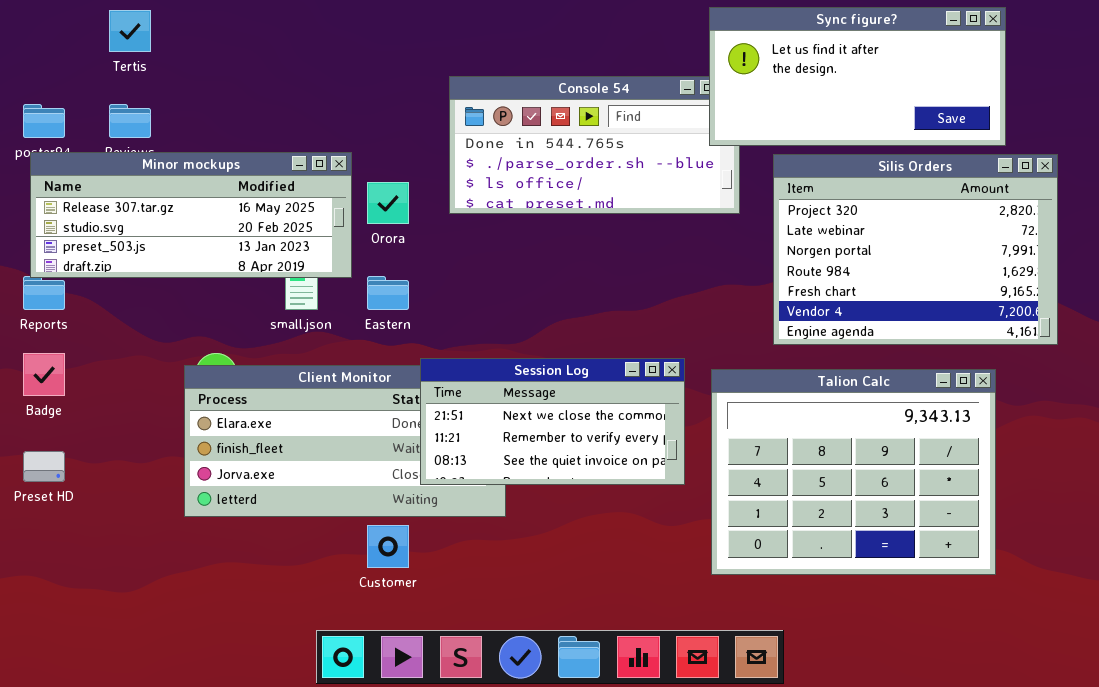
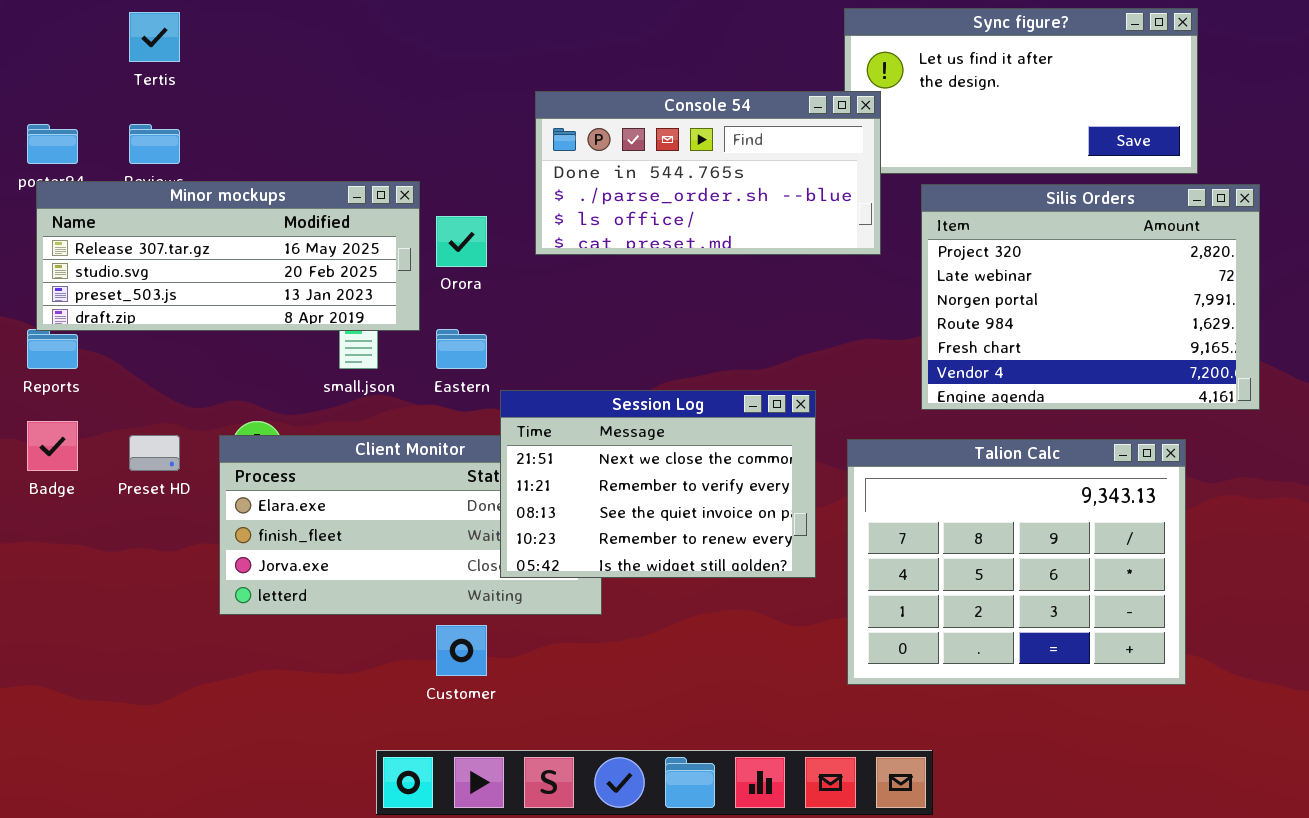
Console 54: [449,76,740,214] -> [535,91,881,255], raised
Session Log: [420,358,685,485] -> [500,390,816,578], resized
Preset HD: [23,451,65,482] -> [129,435,180,471], moved

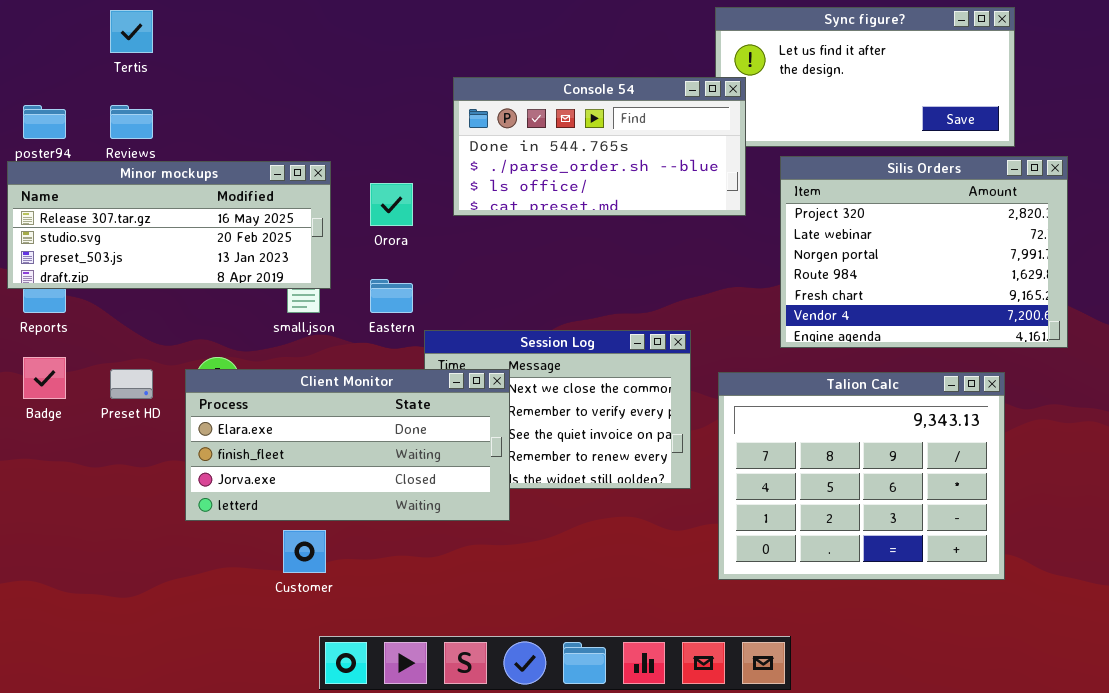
Minor mockups: [36,181,420,331] -> [7,161,331,289], moved
Client Monitor: [219,435,602,615] -> [185,369,510,521], raised
Customer: [436,625,487,676] -> [283,530,326,573], moved

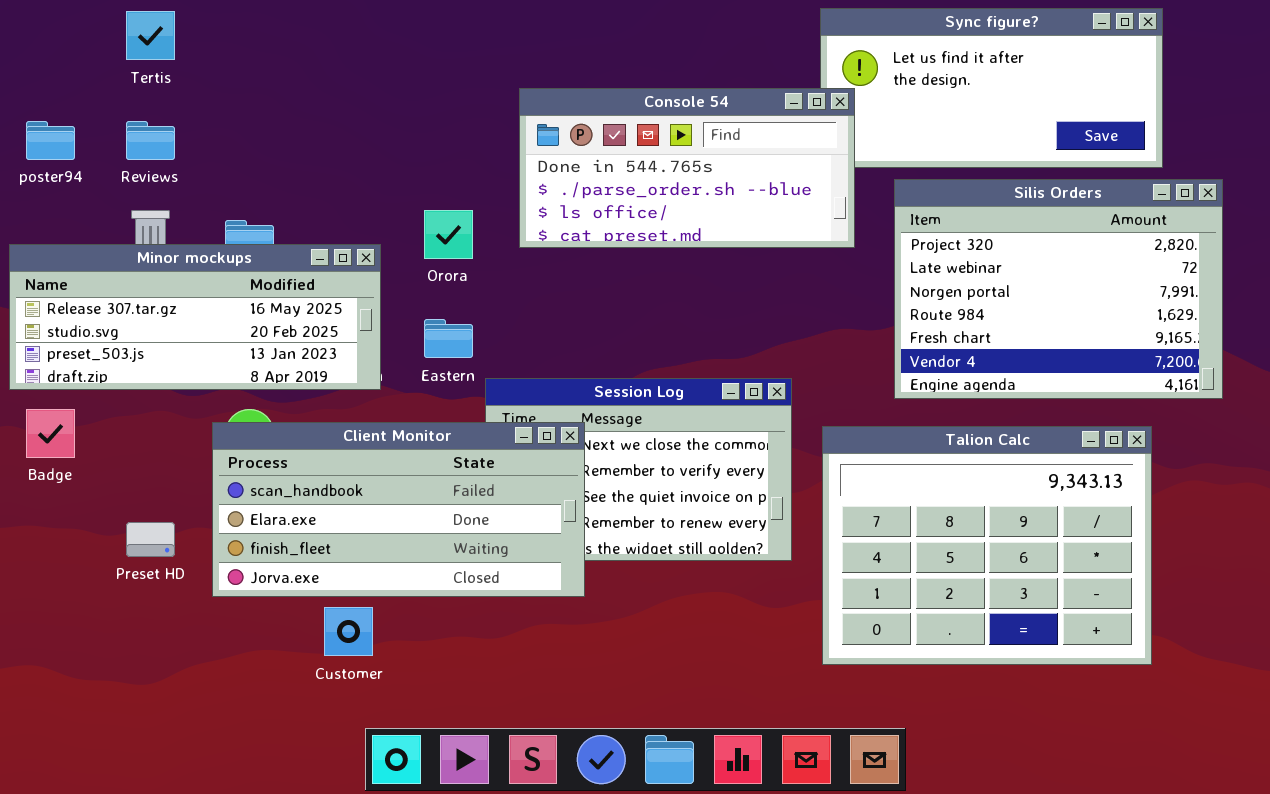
Minor mockups: [7,161,331,289] -> [9,244,381,390], moved
Preset HD: [110,369,153,399] -> [126,522,175,557], moved
Client Monitor: [185,369,510,521] -> [212,422,585,597], scrolled up 1 row

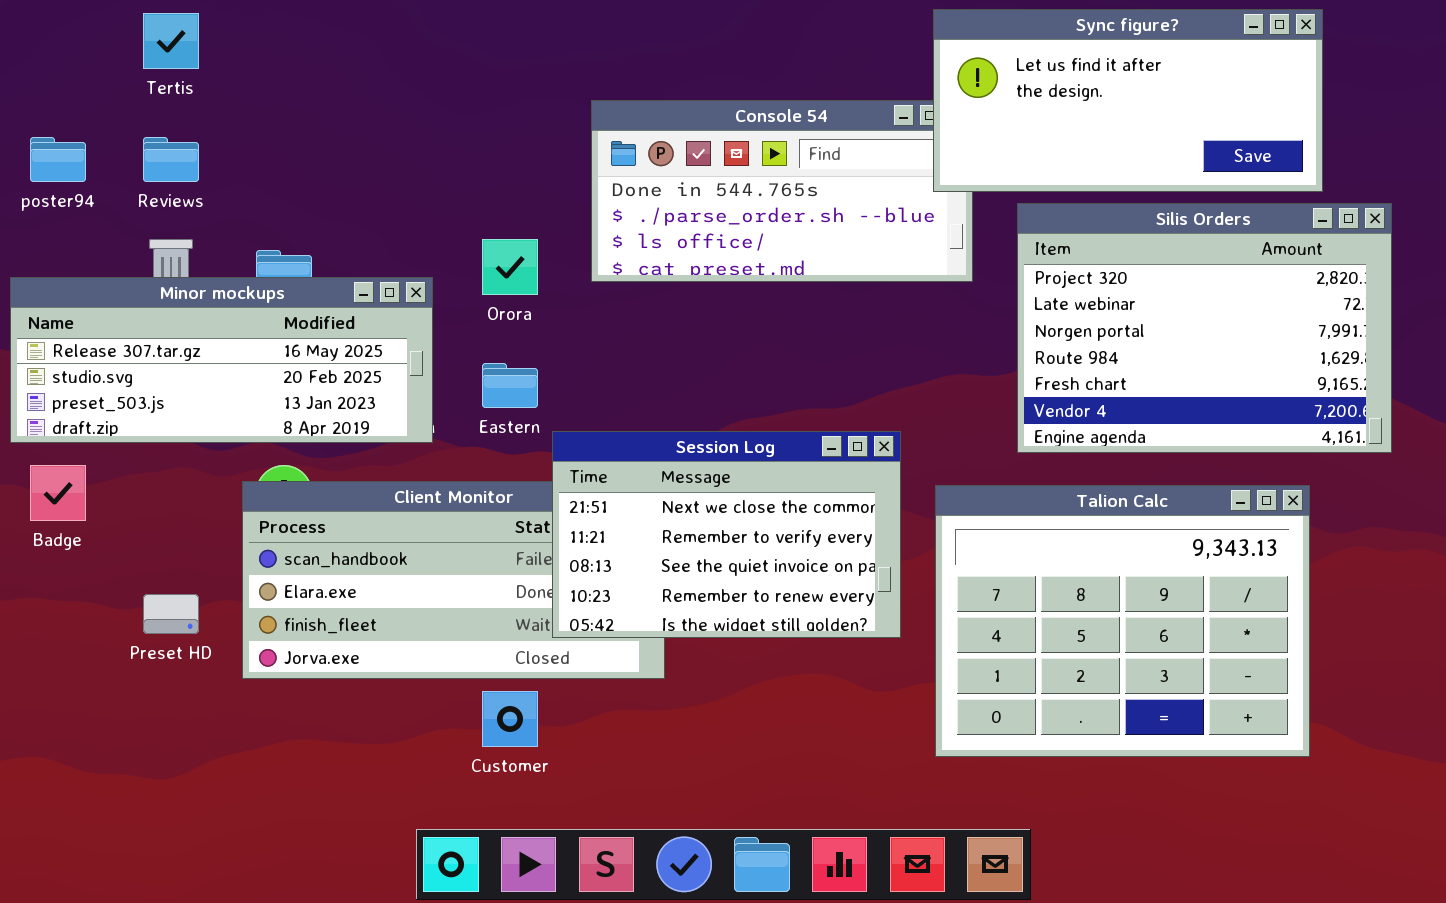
Sync figure?: [820,8,1163,168] -> [933,9,1323,192], raised
Session Log: [485,378,792,561] -> [552,431,901,638], raised
Customer: [324,607,373,656] -> [482,691,538,747], moved

